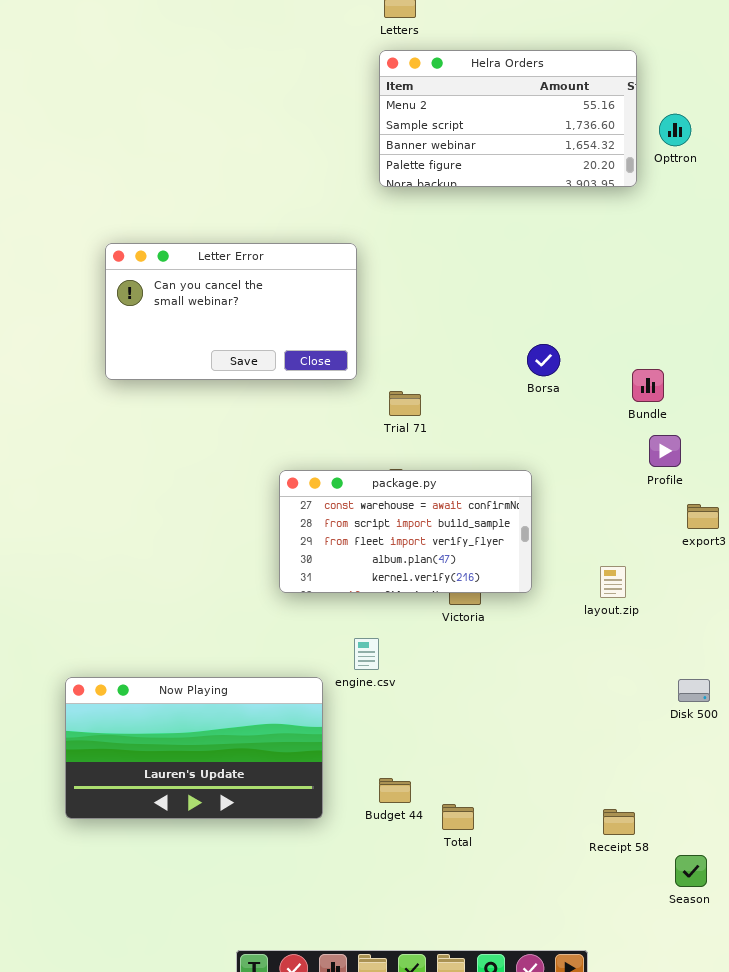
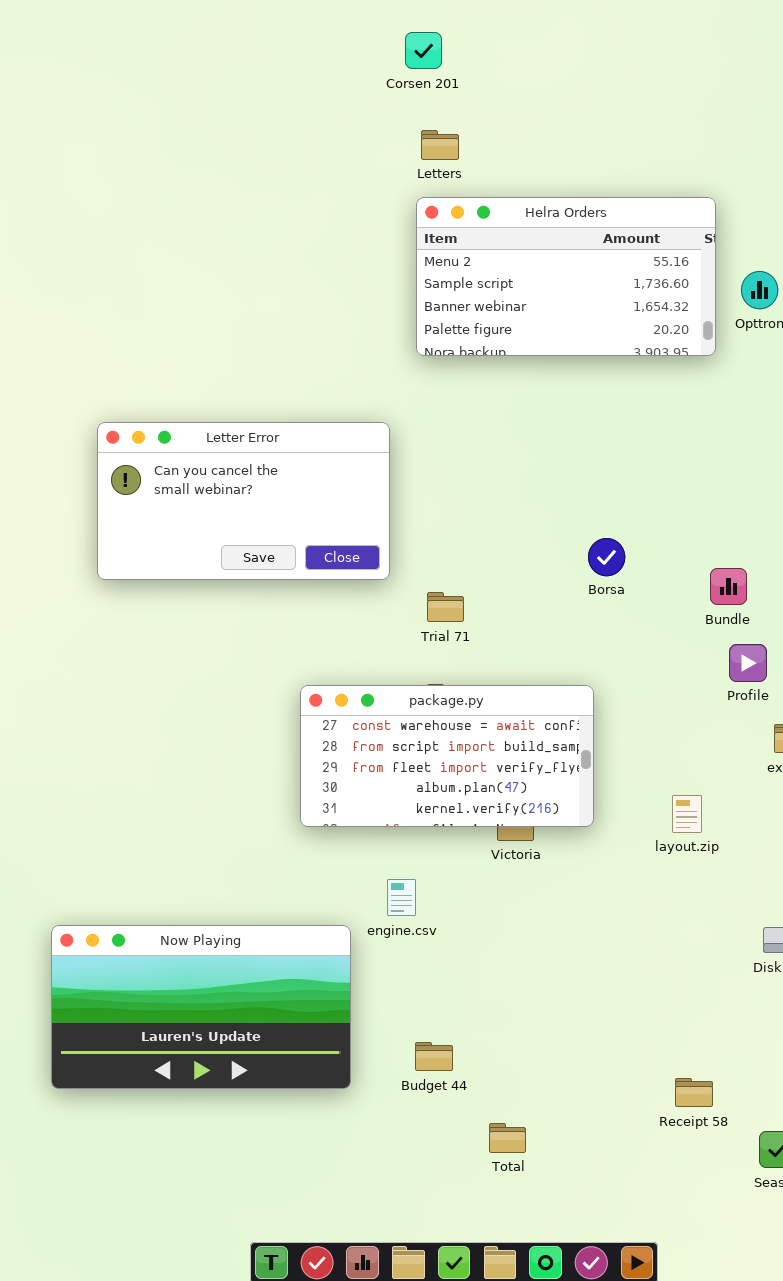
Total: [442,804,474,830] -> [489,1123,526,1153], moved

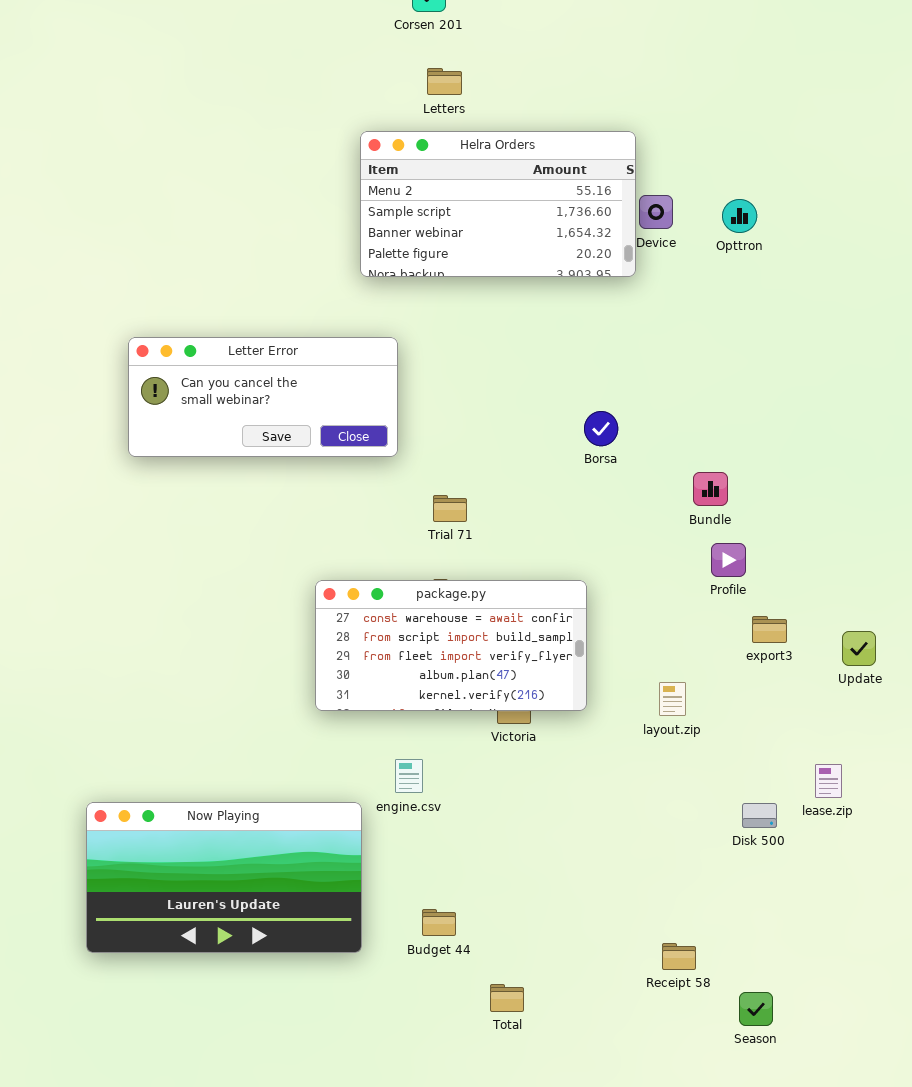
Helra Orders: [416,197,716,356] -> [360,131,636,277], moved
Letter Error: [97,422,390,580] -> [128,337,398,457], resized
Borsa: [588,538,625,576] -> [584,411,618,446], moved

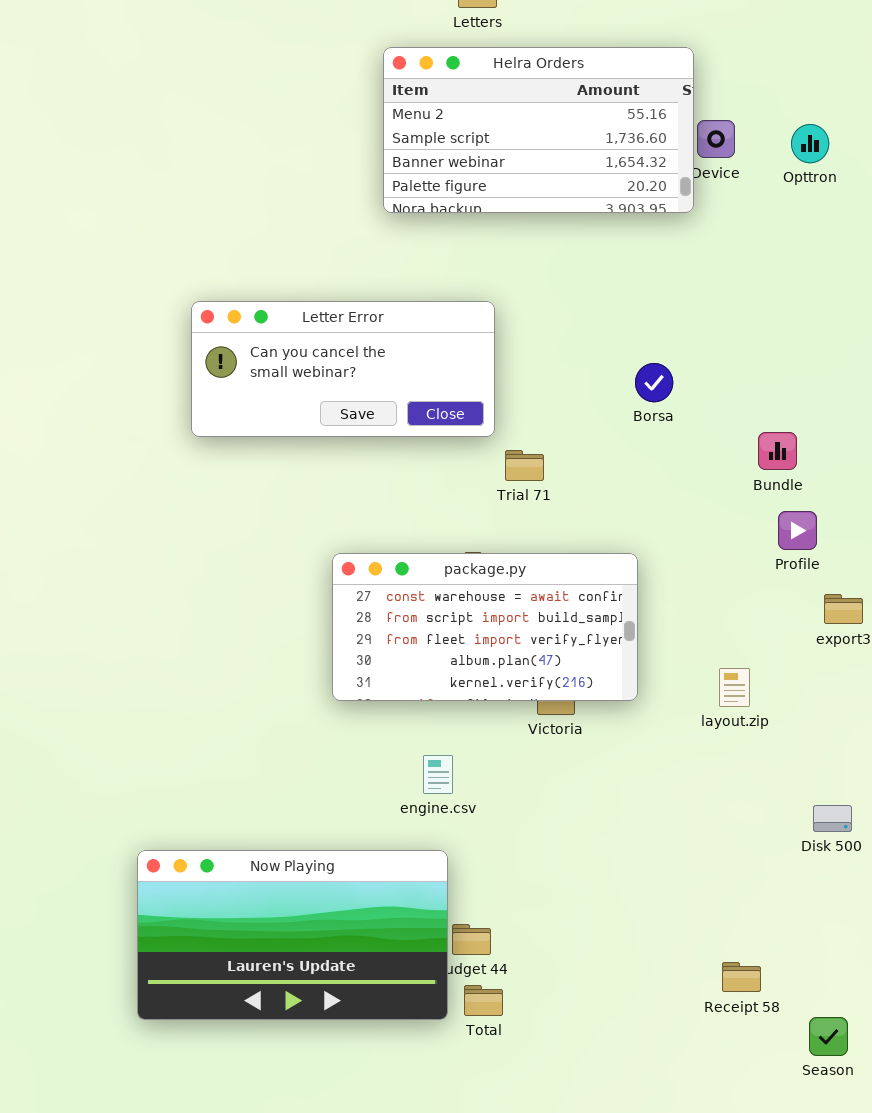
Letter Error: [128,337,398,457] -> [191,301,495,437], moved
Trial 71: [433,495,467,522] -> [505,450,544,481], moved
Now Playing: [86,802,362,953] -> [137,850,448,1020], moved
Total: [490,984,524,1012] -> [464,985,503,1016], moved

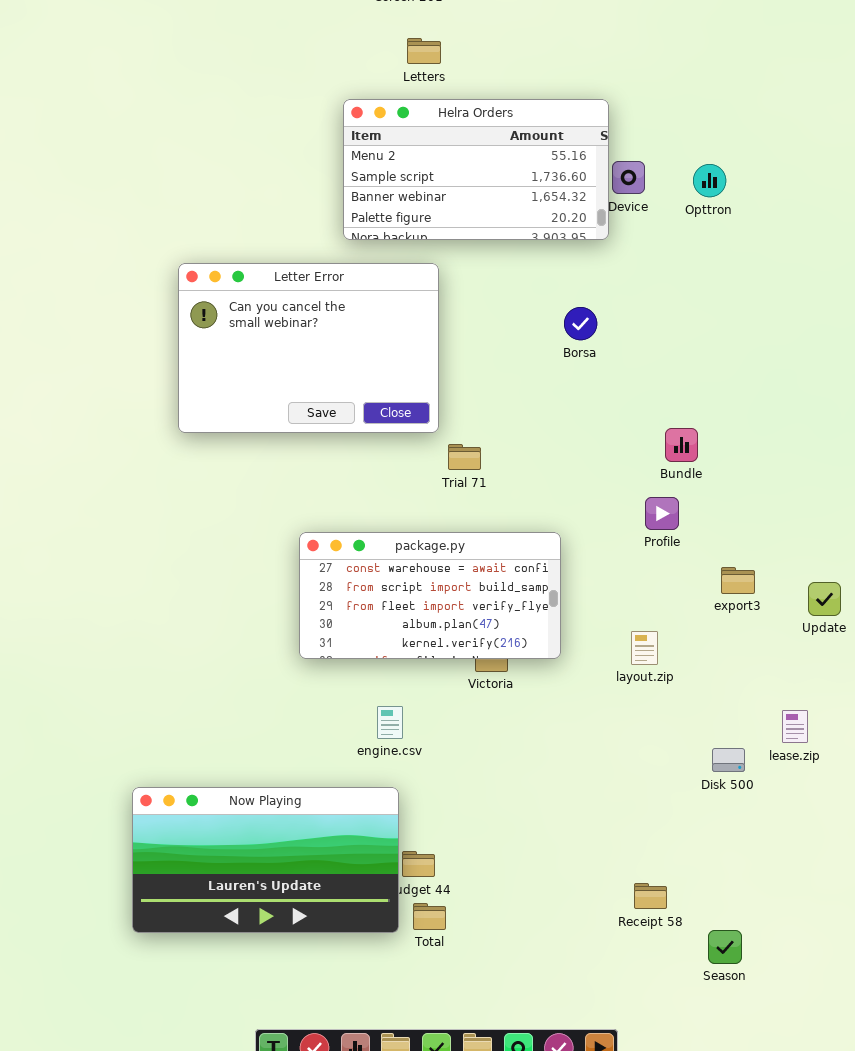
Letter Error: [191,301,495,437] -> [178,263,439,433], resized
Borsa: [635,363,673,402] -> [564,307,597,340], moved
Profile: [778,511,817,550] -> [645,497,679,530], moved

